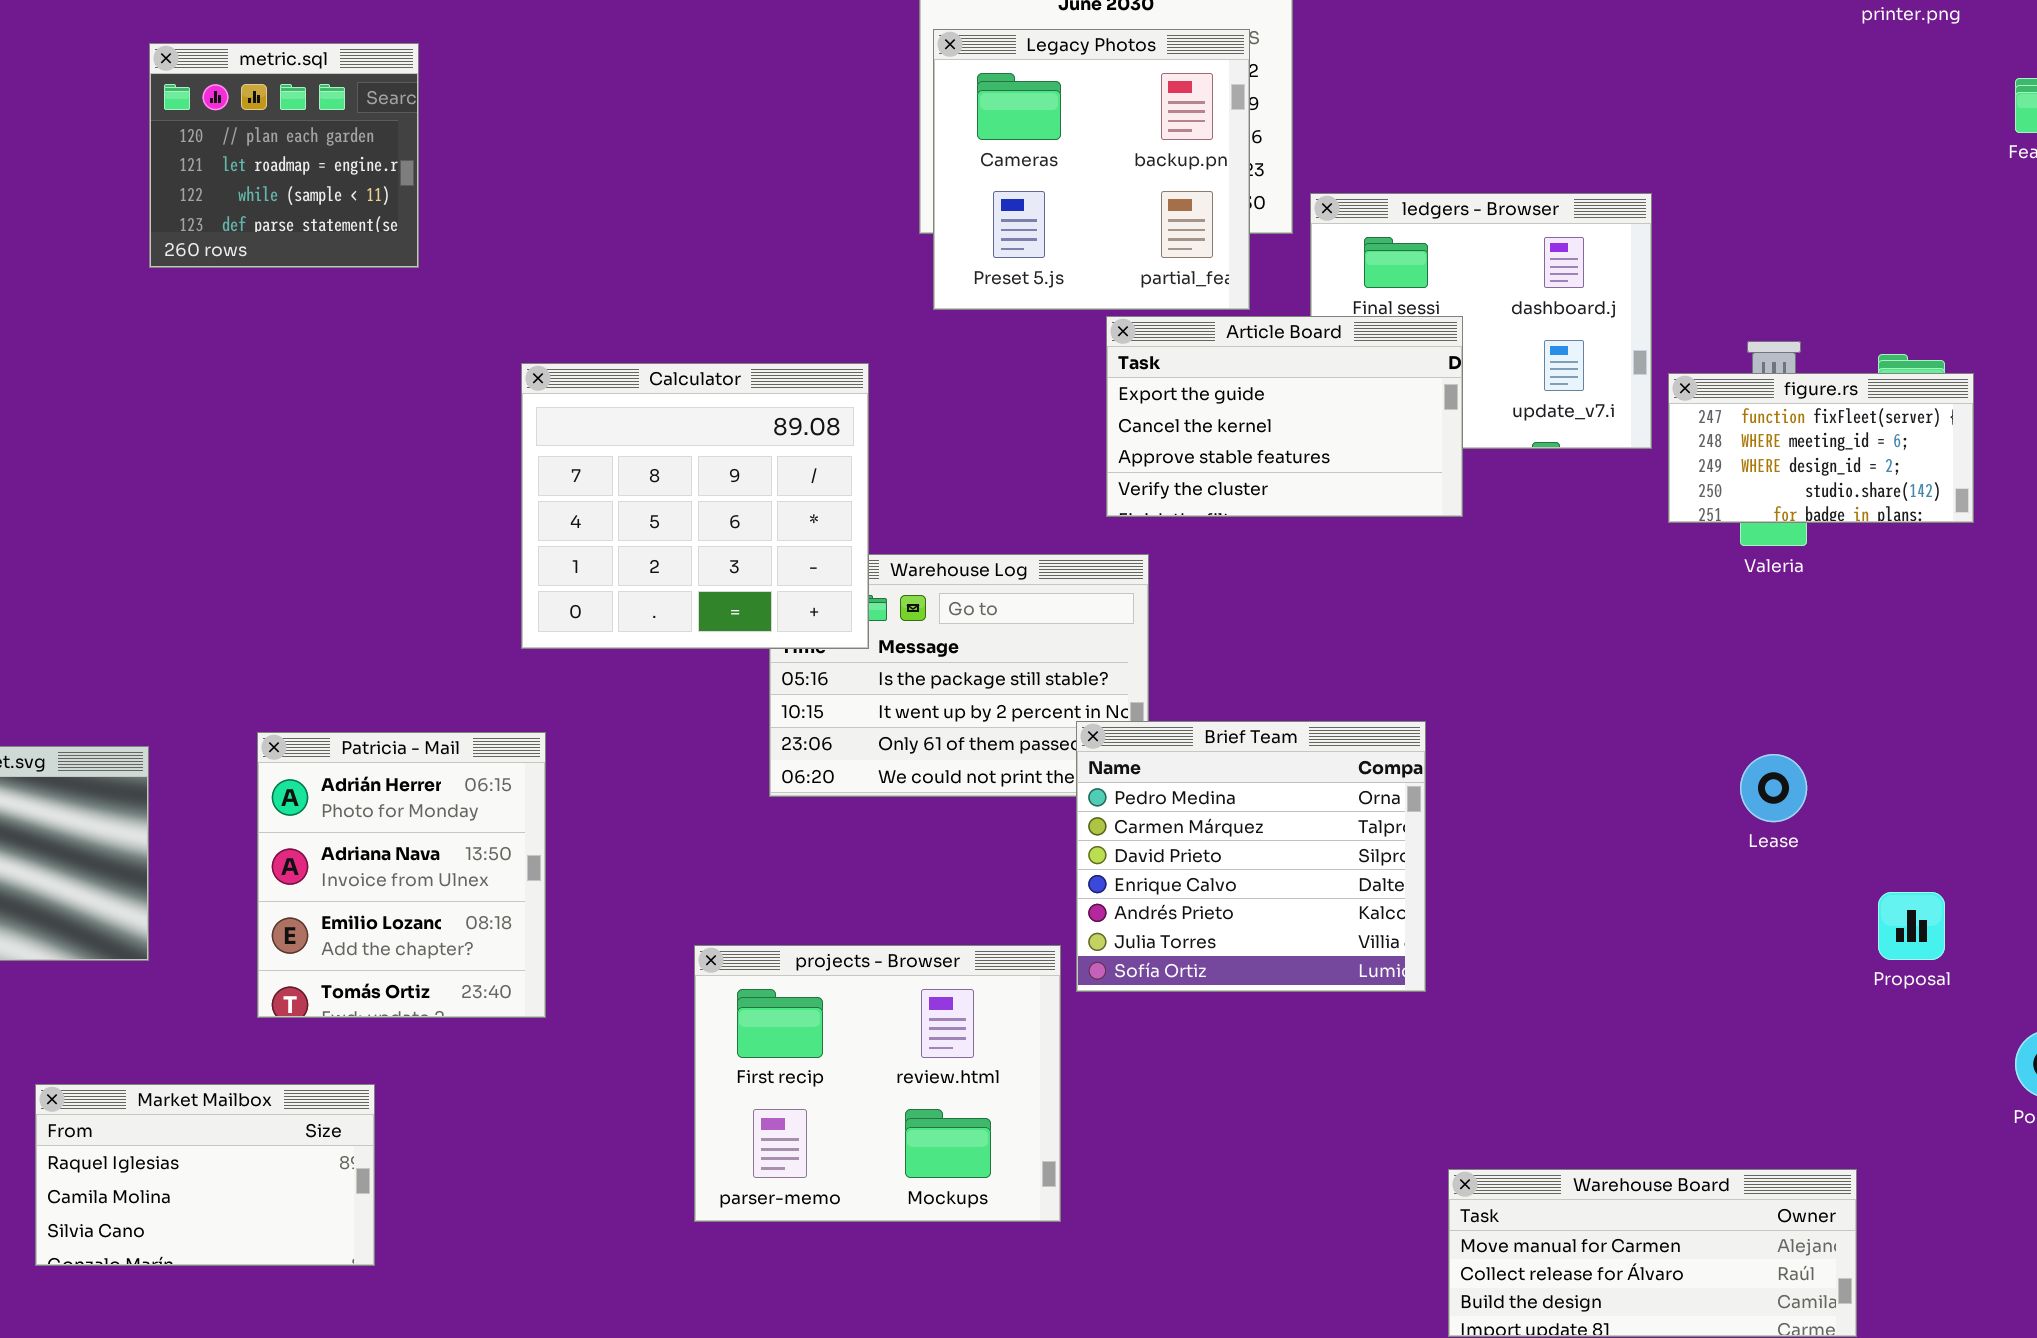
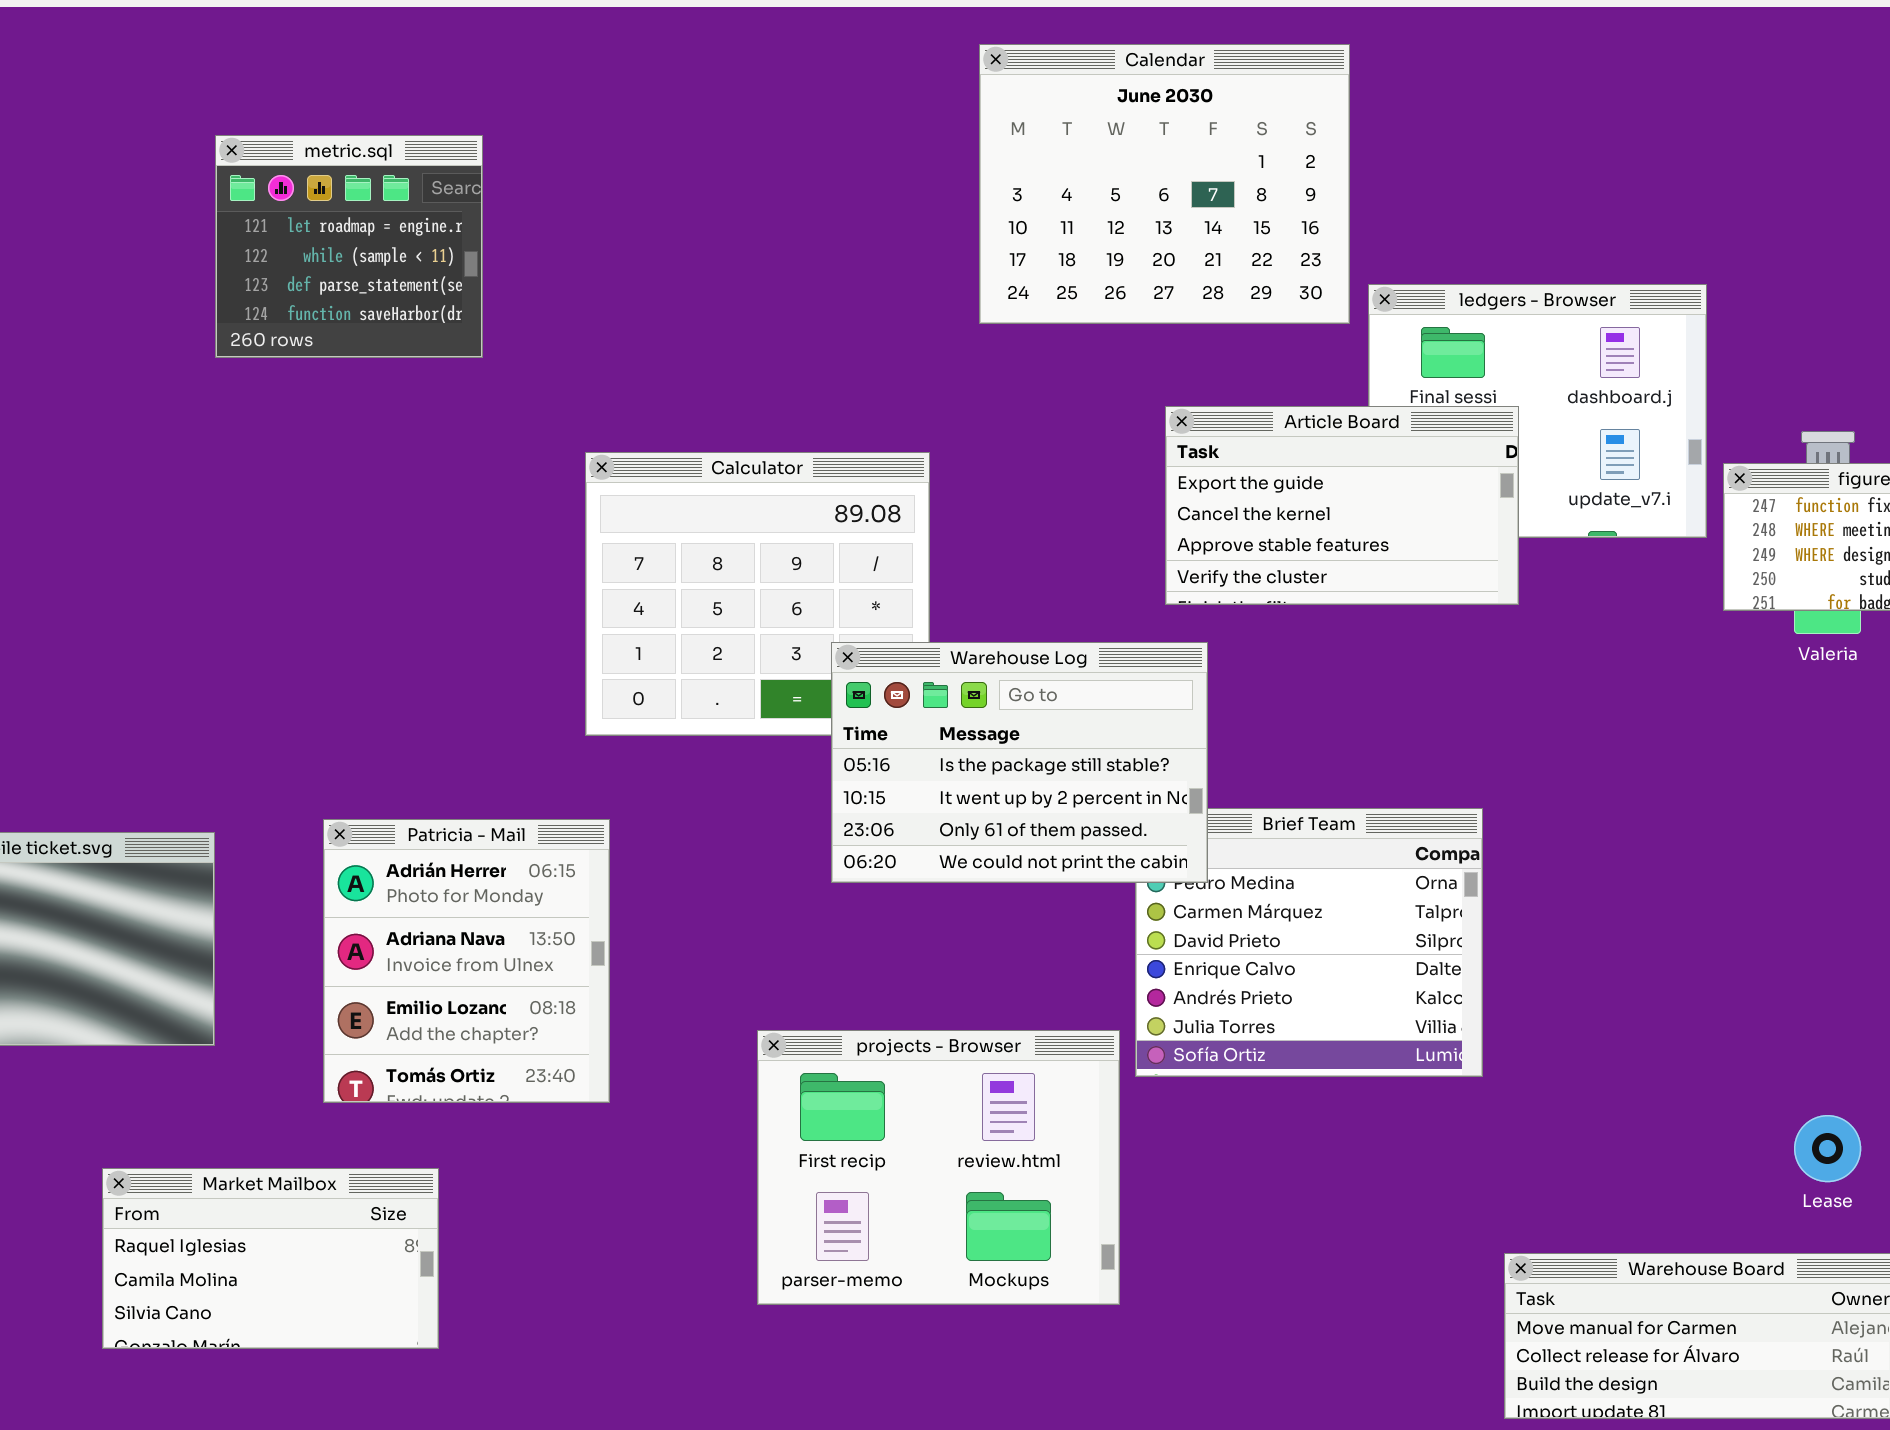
Legacy Photos: [933,29,1250,310] -> none, closed
metric.sql: [149,43,419,268] -> [215,135,483,358], scrolled down 1 row
Warehouse Log: [769,554,1149,797] -> [831,642,1208,883], raised
Lease: [1740,754,1807,822] -> [1794,1115,1861,1182], moved

